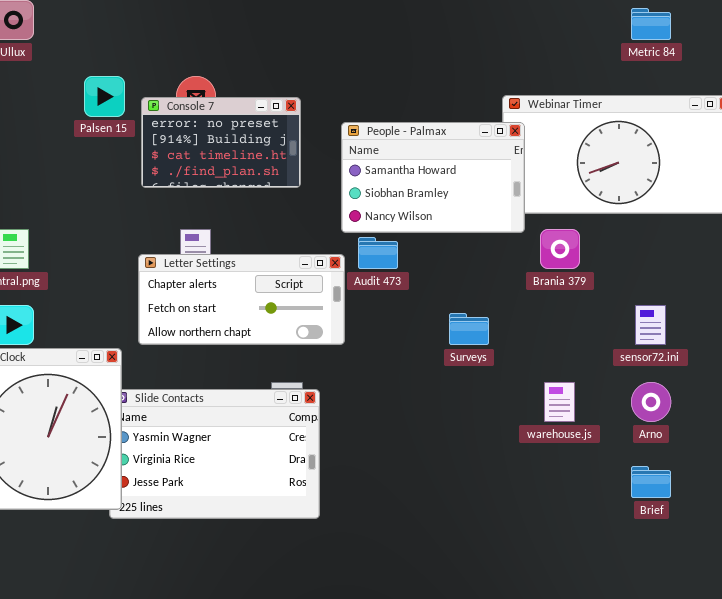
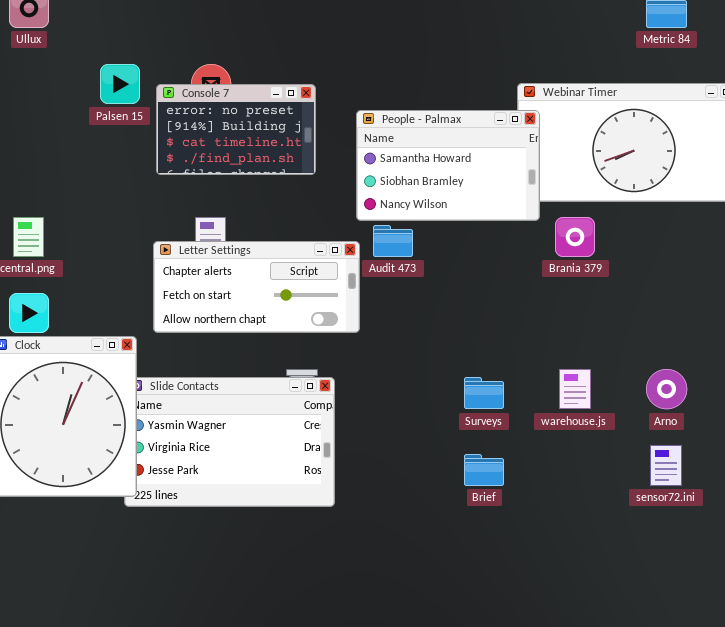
sensor72.ini: [635,305,666,345] -> [650,445,682,486], moved
Surveys: [449,313,489,345] -> [464,377,504,409], moved
Brief: [631,466,671,498] -> [464,454,504,486], moved

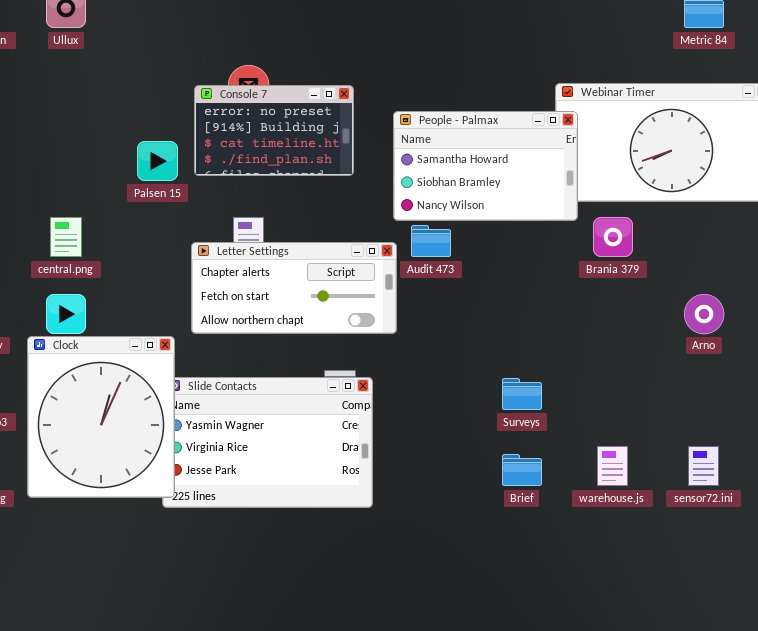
Palsen 15: [100,64,140,104] -> [137,141,178,181], moved
warehouse.js: [559,369,591,409] -> [597,446,628,486], moved
Arno: [646,369,687,409] -> [684,294,724,334], moved

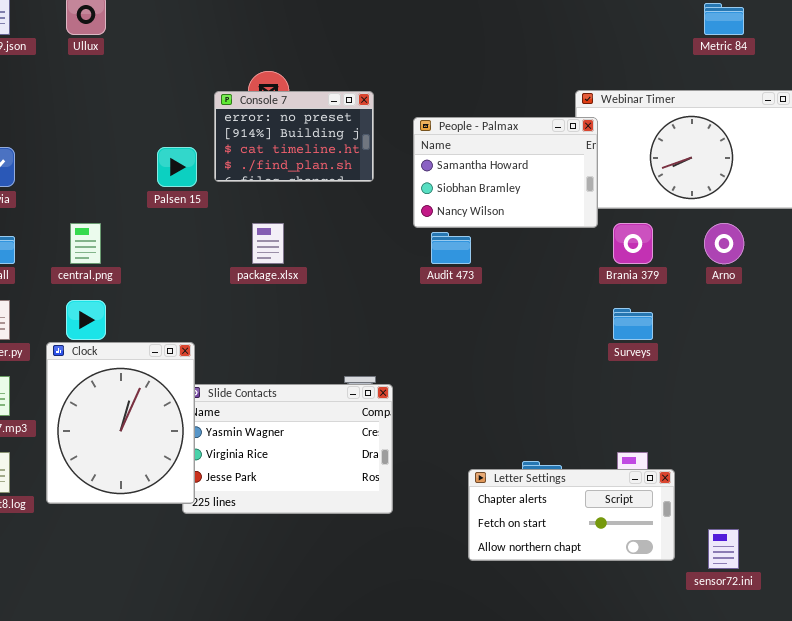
Letter Settings: [191,242,397,334] -> [468,469,675,561], moved
Arno: [684,294,724,334] -> [704,223,744,264], moved
Surveys: [502,378,542,410] -> [613,308,653,340], moved
sensor72.ini: [688,446,719,486] -> [708,529,739,569], moved

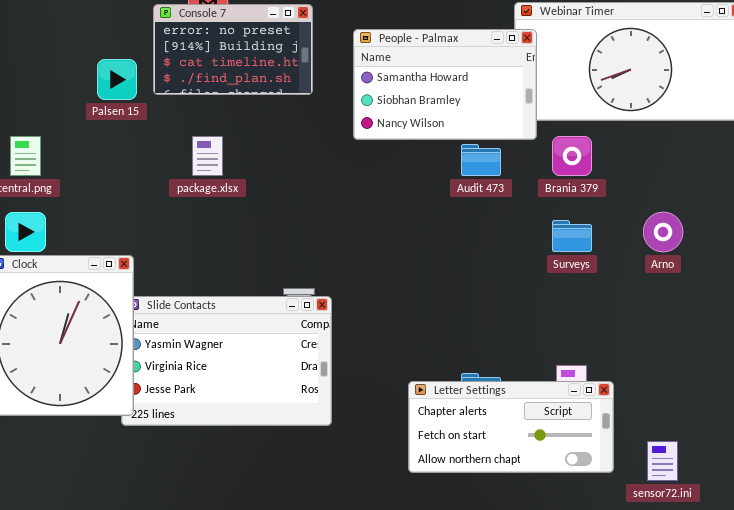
Arno: [704,223,744,264] -> [643,212,683,252], moved
Audit 473: [431,232,471,264] -> [461,144,501,176], moved

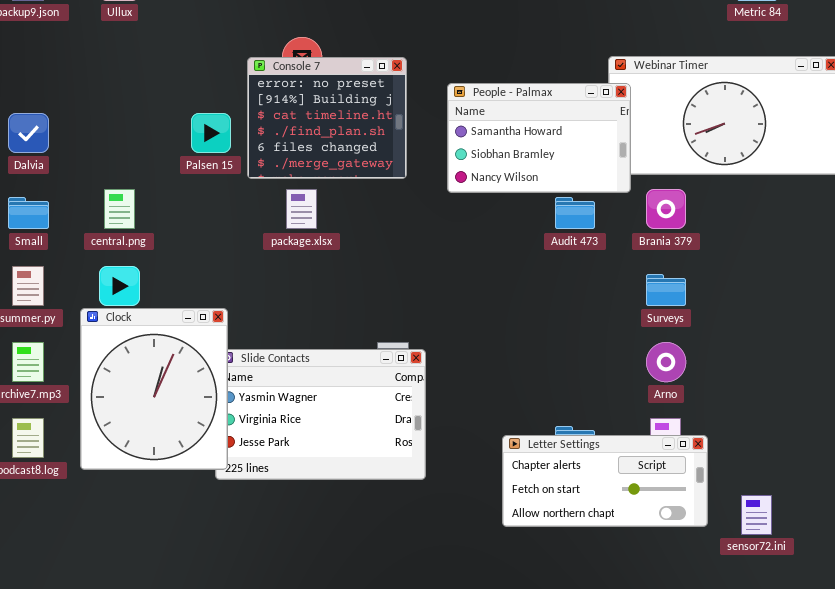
Console 7: [153,4,313,95] -> [247,57,407,179], resized
Arno: [643,212,683,252] -> [646,342,686,382], moved

